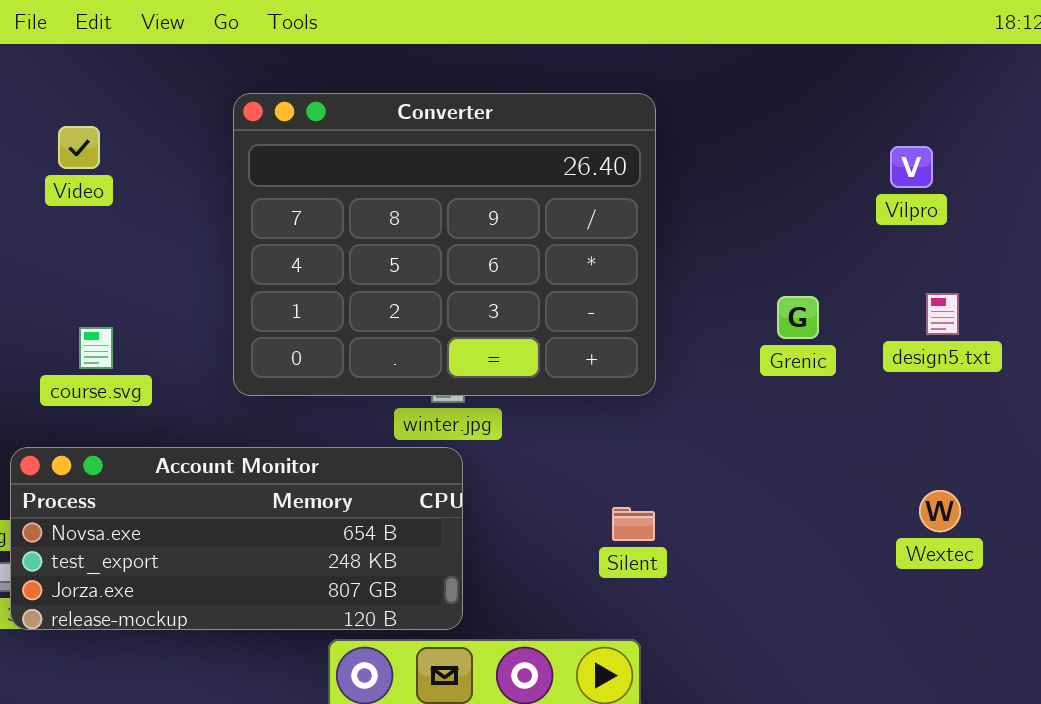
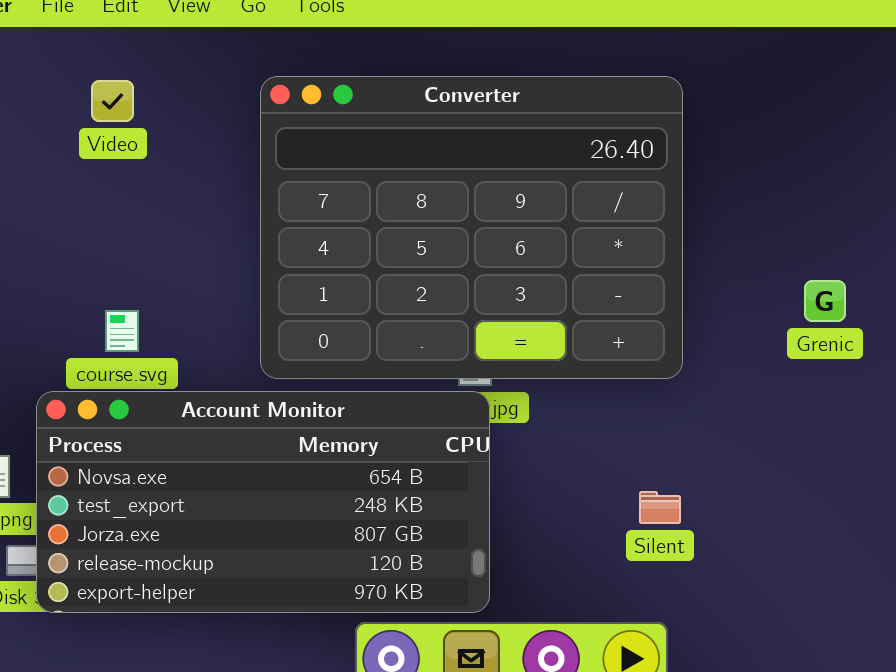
Video: [58,126,100,169] -> [91,80,134,122], moved
Account Monitor: [10,447,463,630] -> [36,391,490,613], resized

